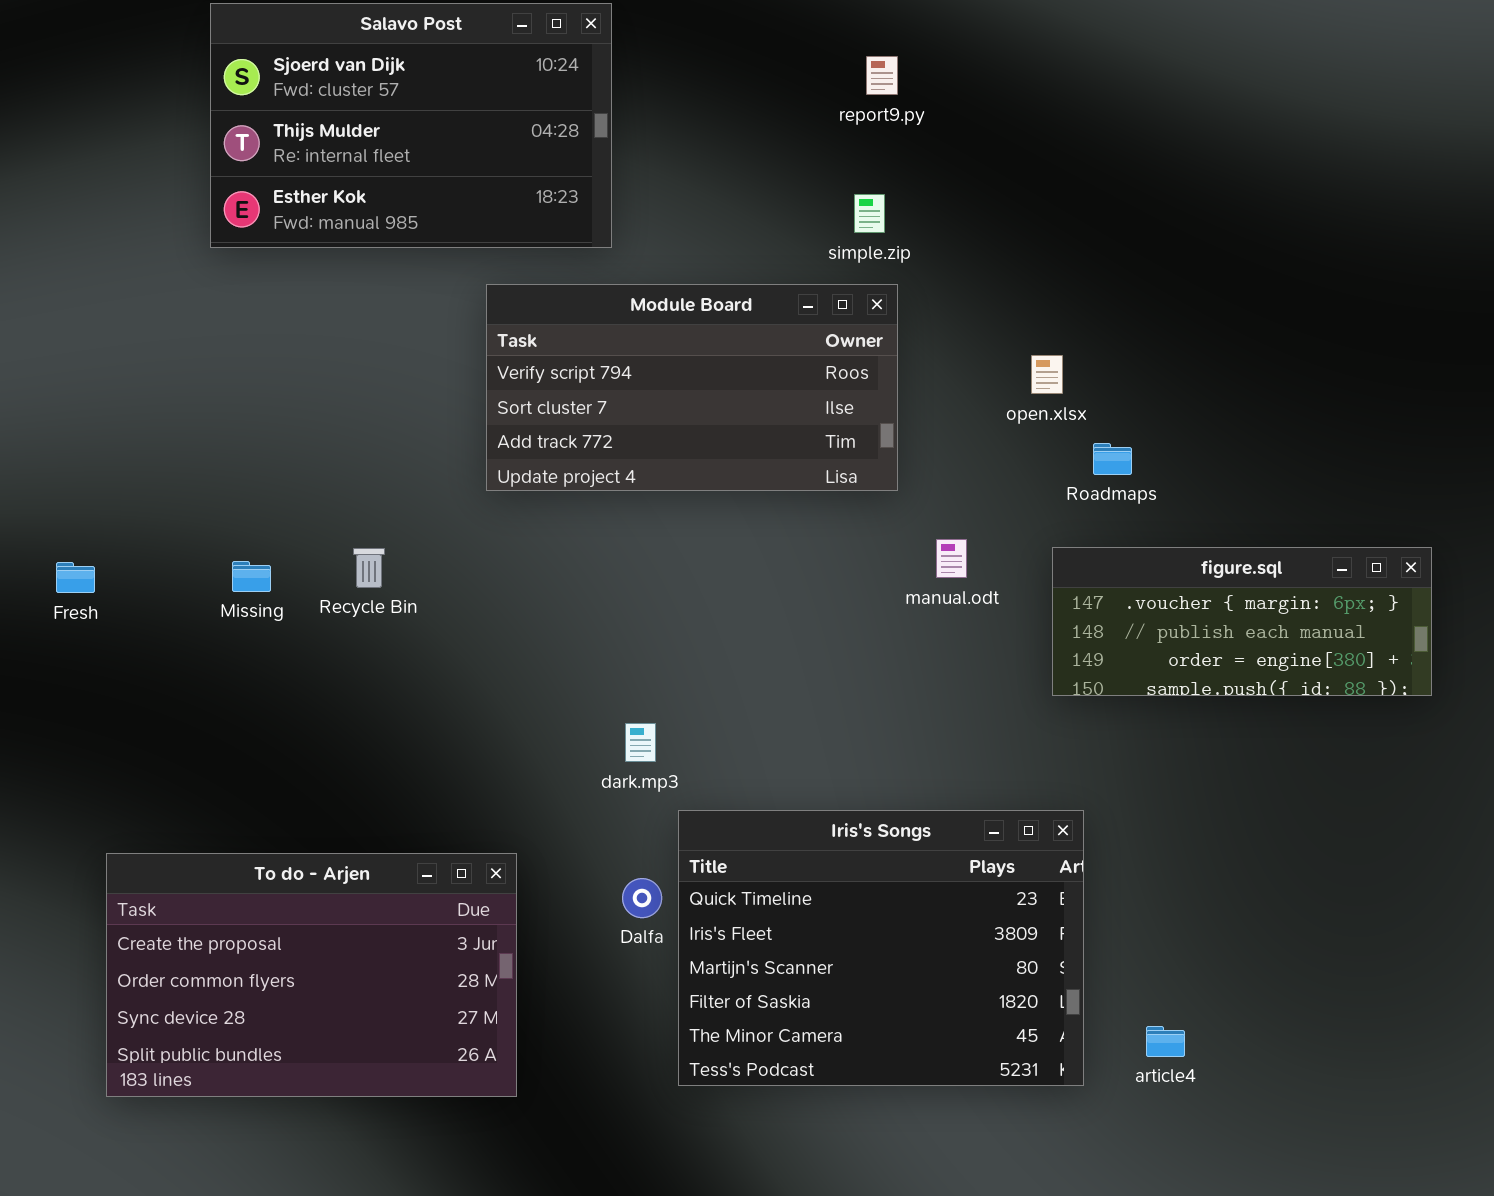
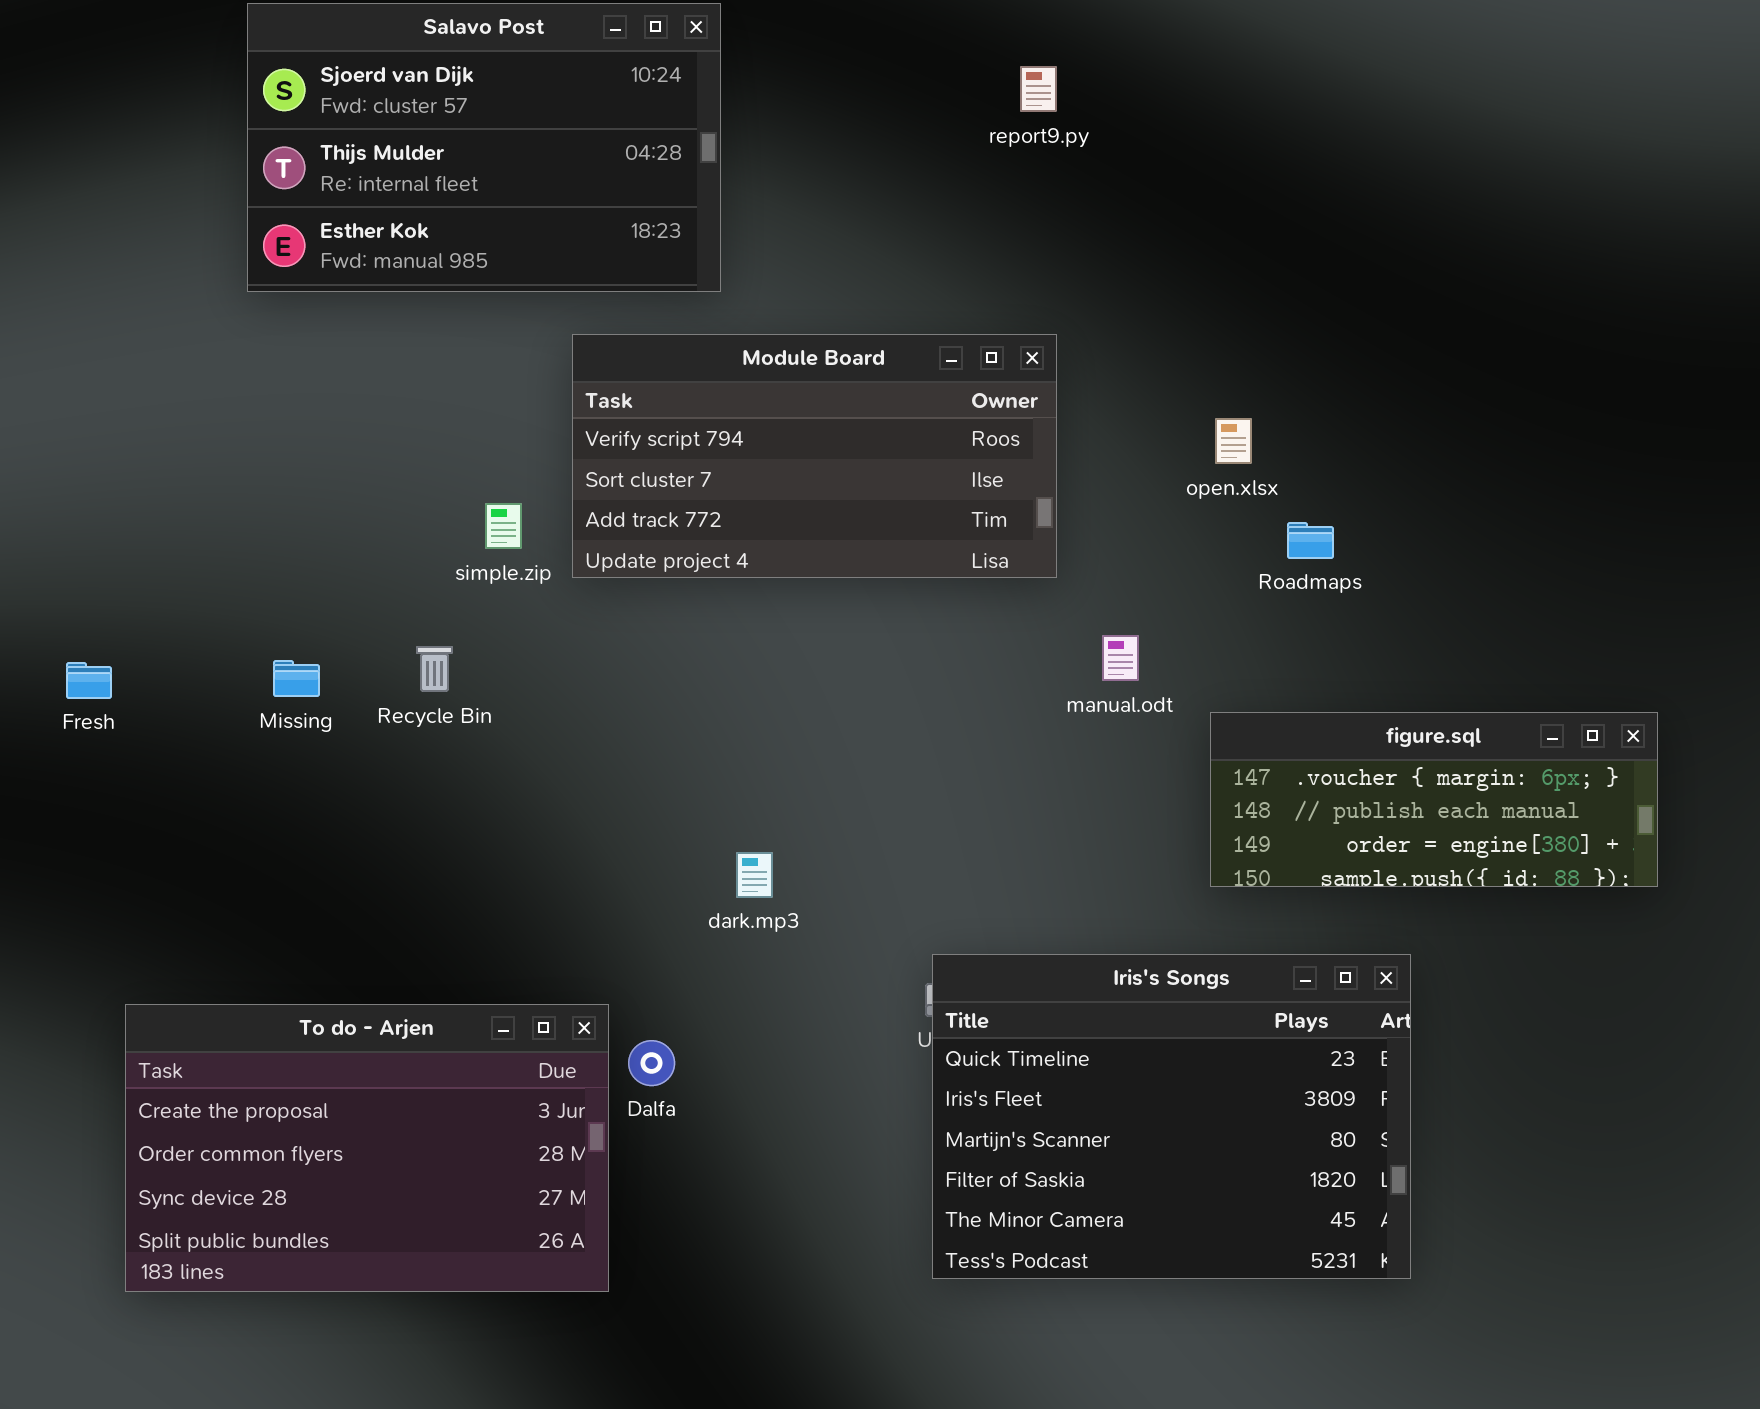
simple.zip: [854,194,885,233] -> [485,503,522,549], moved
figure.sql: [1052,547,1432,696] -> [1210,712,1658,887], moved
Iris's Songs: [678,810,1084,1086] -> [932,954,1411,1279], moved
Dalfa: [622,878,662,918] -> [628,1040,675,1086], moved

